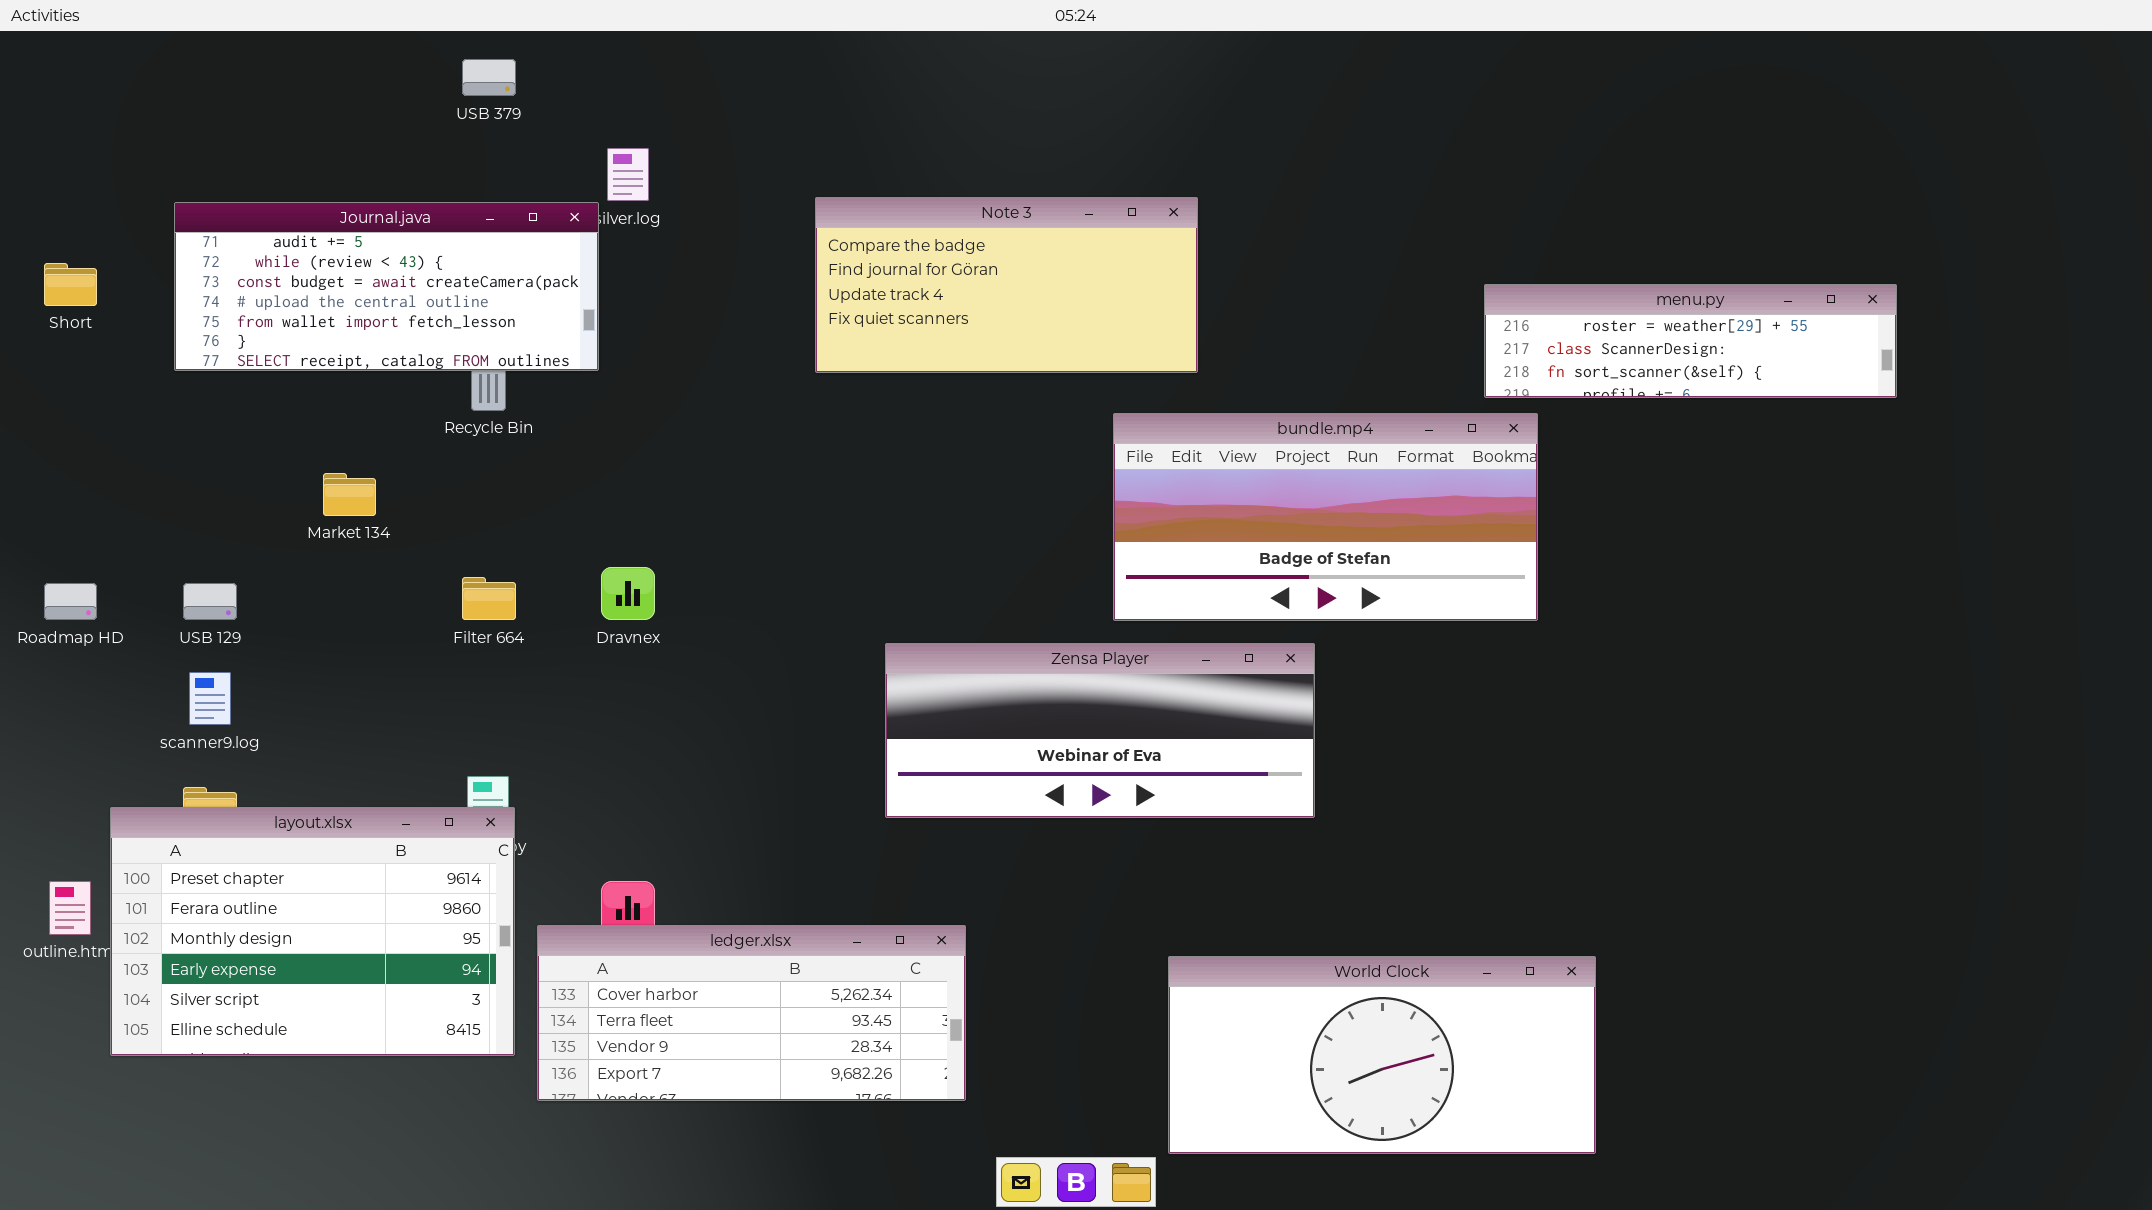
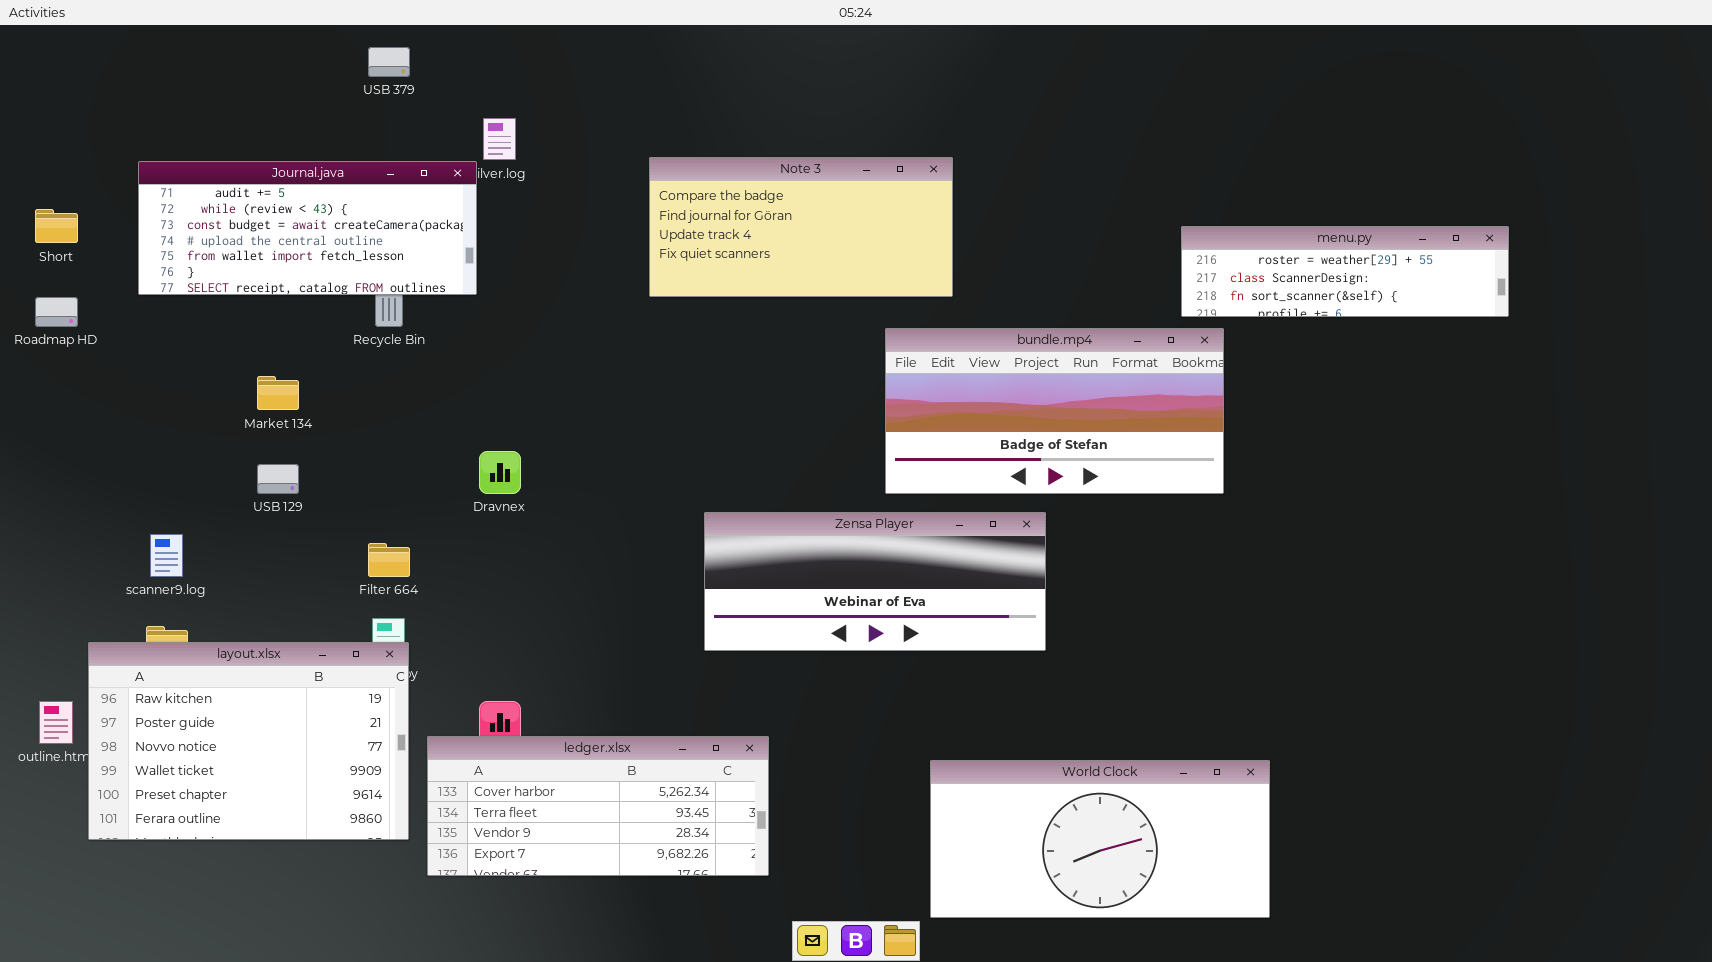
Filter 664: [462,577,516,620] -> [368,543,410,577], moved
Roadmap HD: [44,583,97,620] -> [35,297,78,327], moved
USB 129: [183,583,237,620] -> [257,464,299,494], moved
layout.xlsx: [110,807,515,1056] -> [88,642,409,840], scrolled up 4 rows

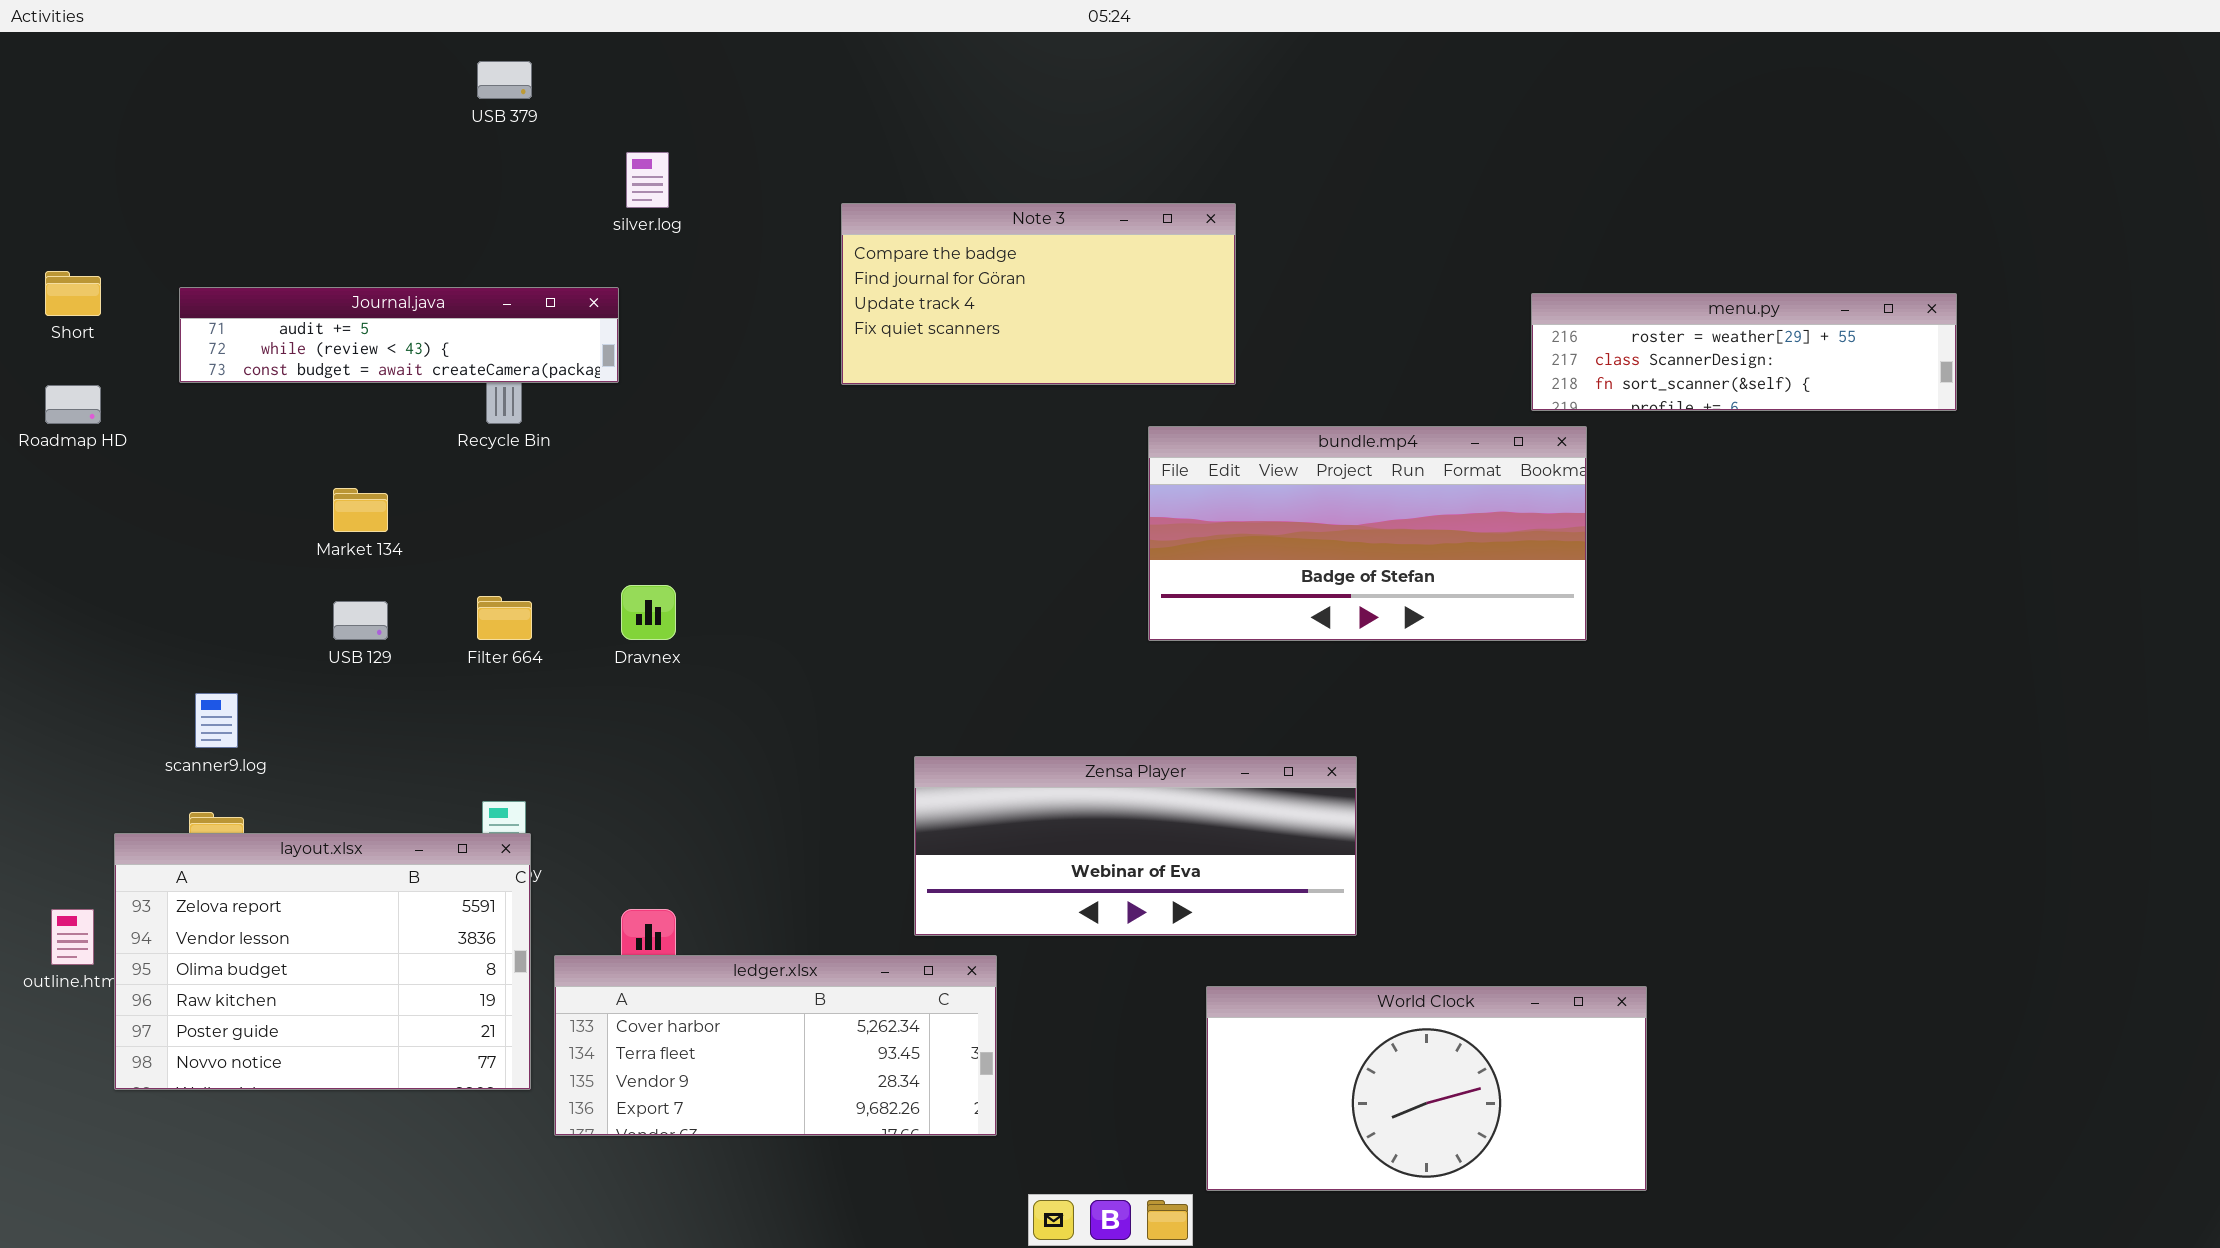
Journal.java: [138,161,477,295] -> [179,287,619,383], resized
Zensa Player: [704,512,1046,651] -> [914,756,1357,936], moved
Filter 664: [368,543,410,577] -> [477,596,532,640], moved
layout.xlsx: [88,642,409,840] -> [114,833,531,1090], scrolled up 3 rows

